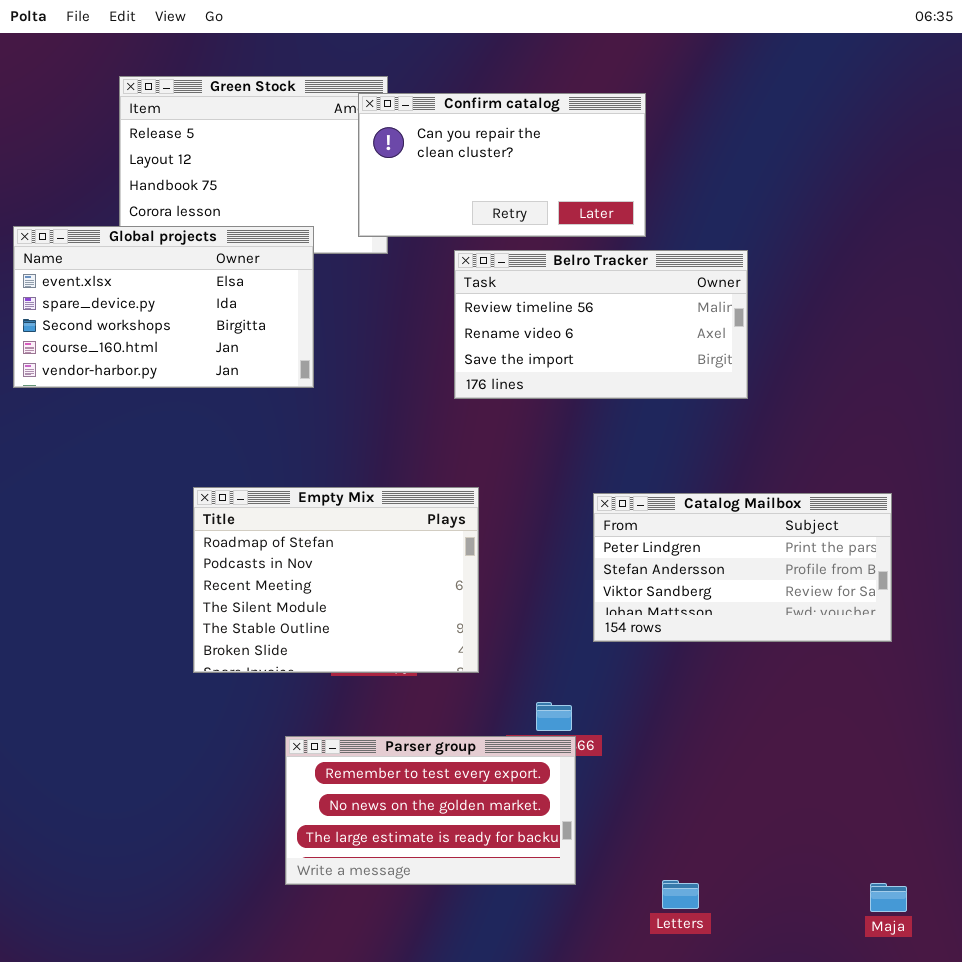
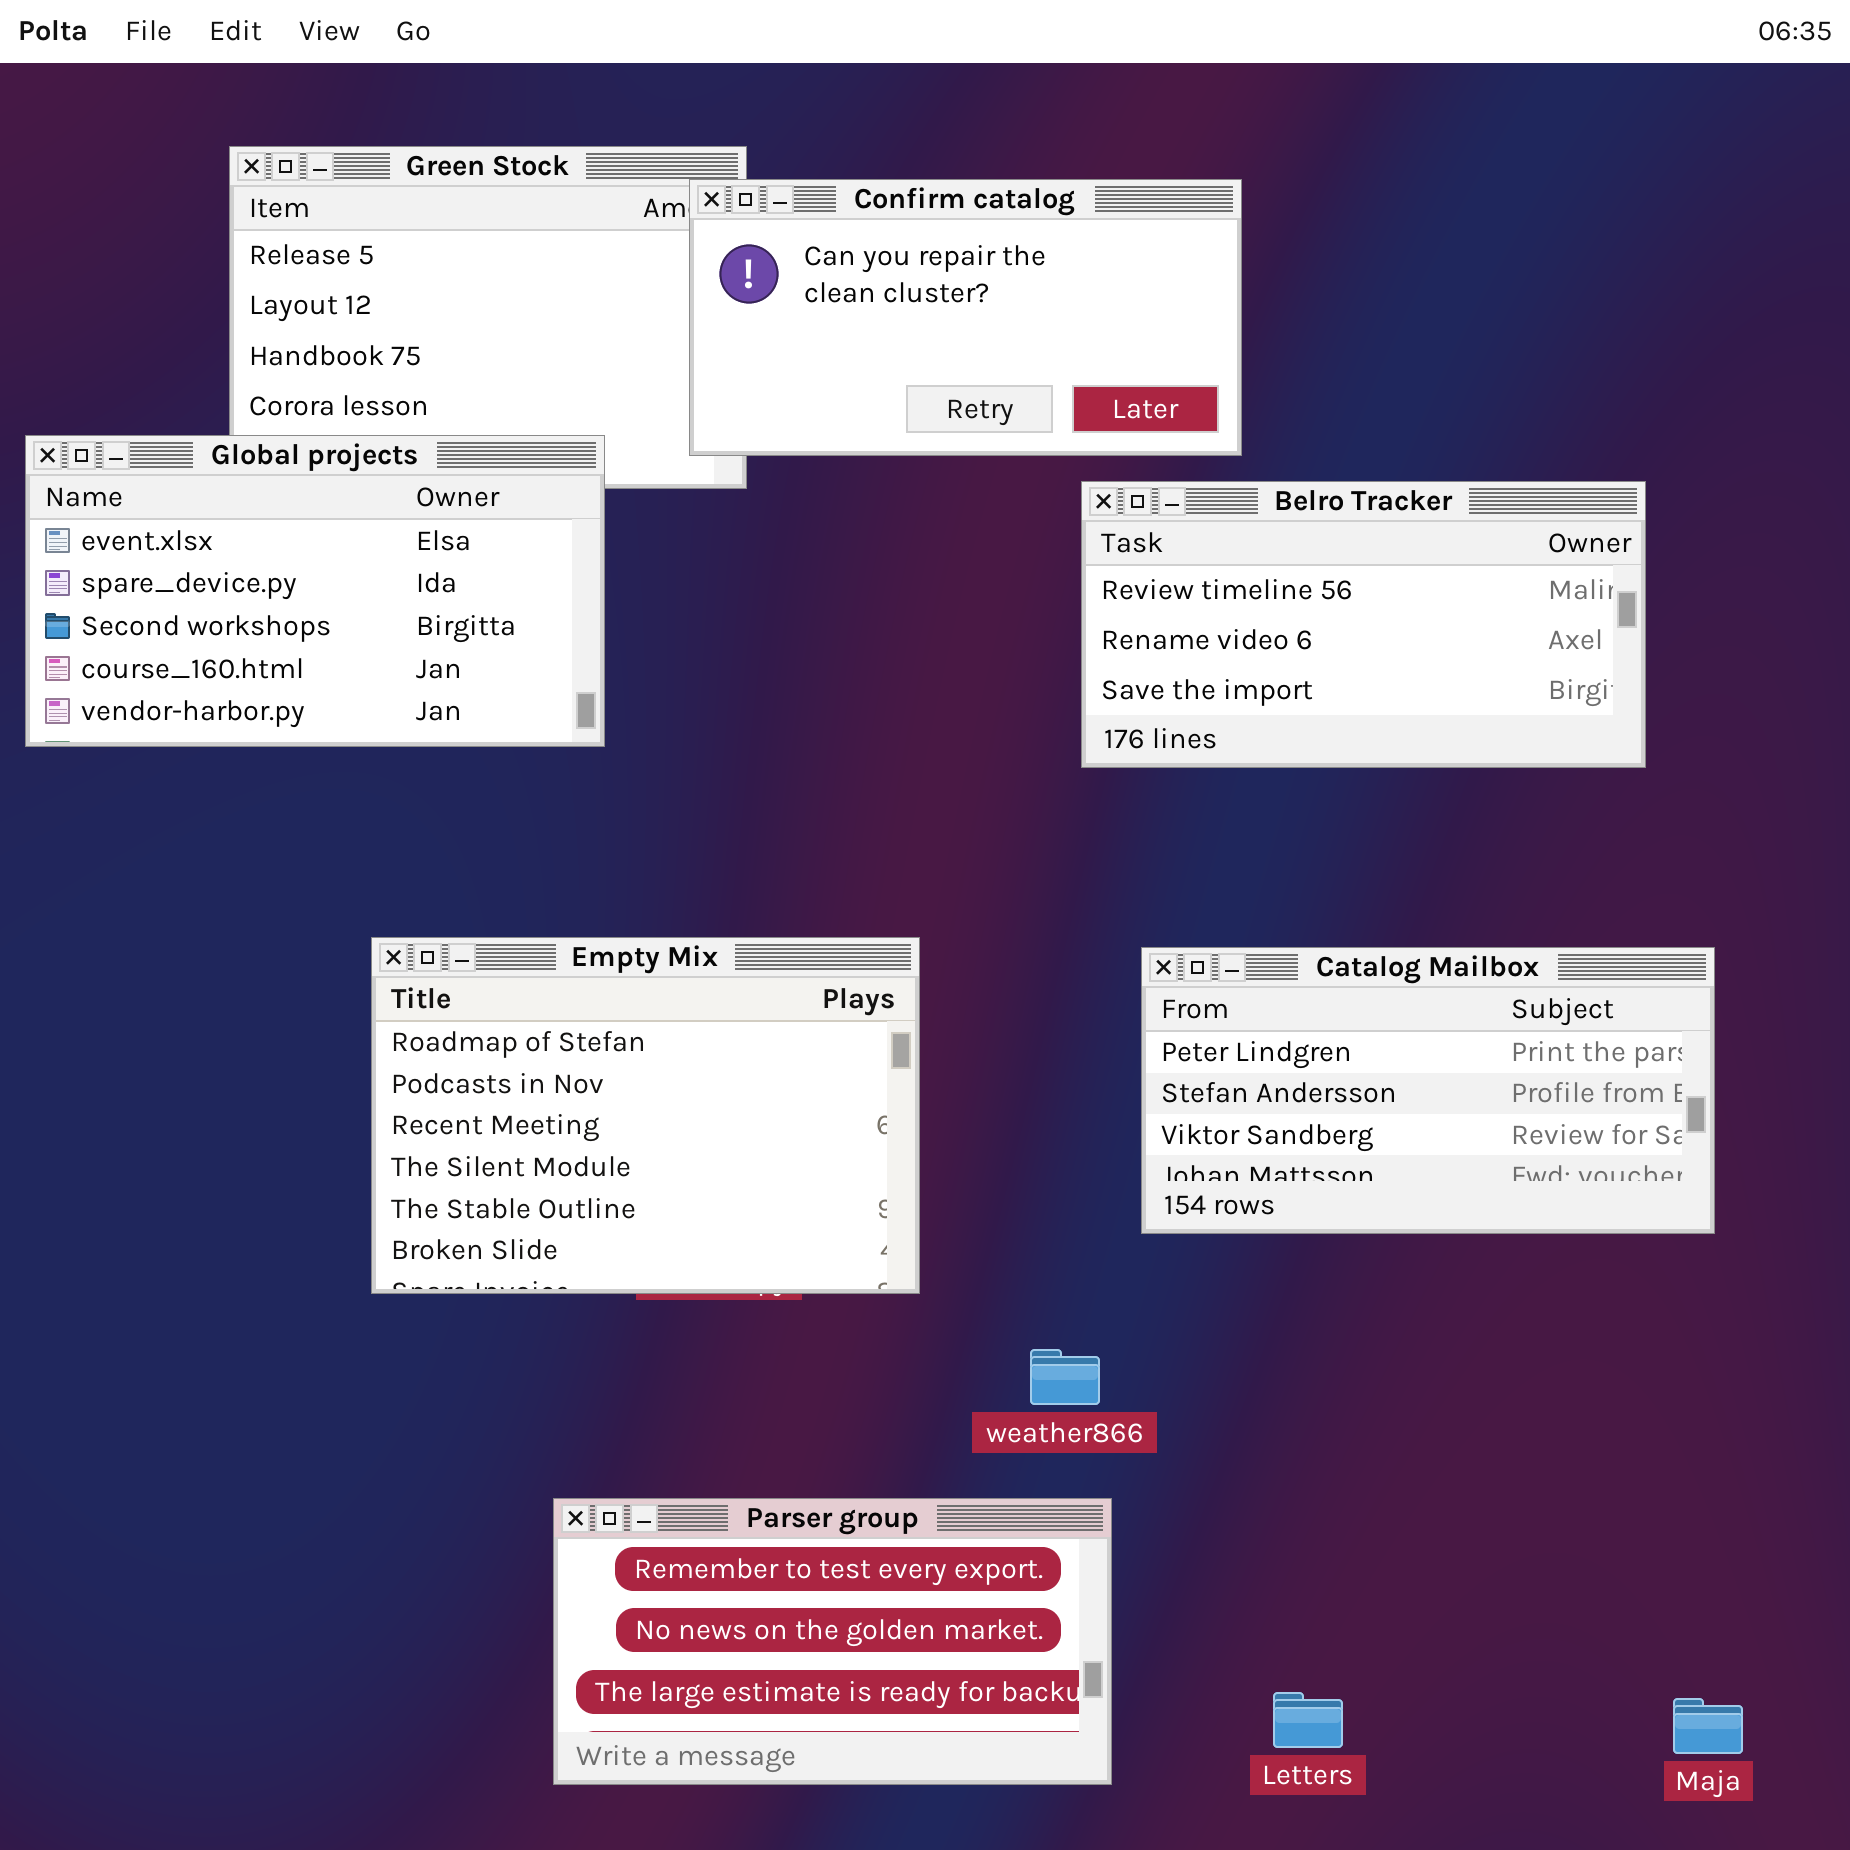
Belro Tracker: [454,250,748,399] -> [1081,481,1646,768], moved
Parser group: [285,736,576,885] -> [553,1498,1112,1785], moved

